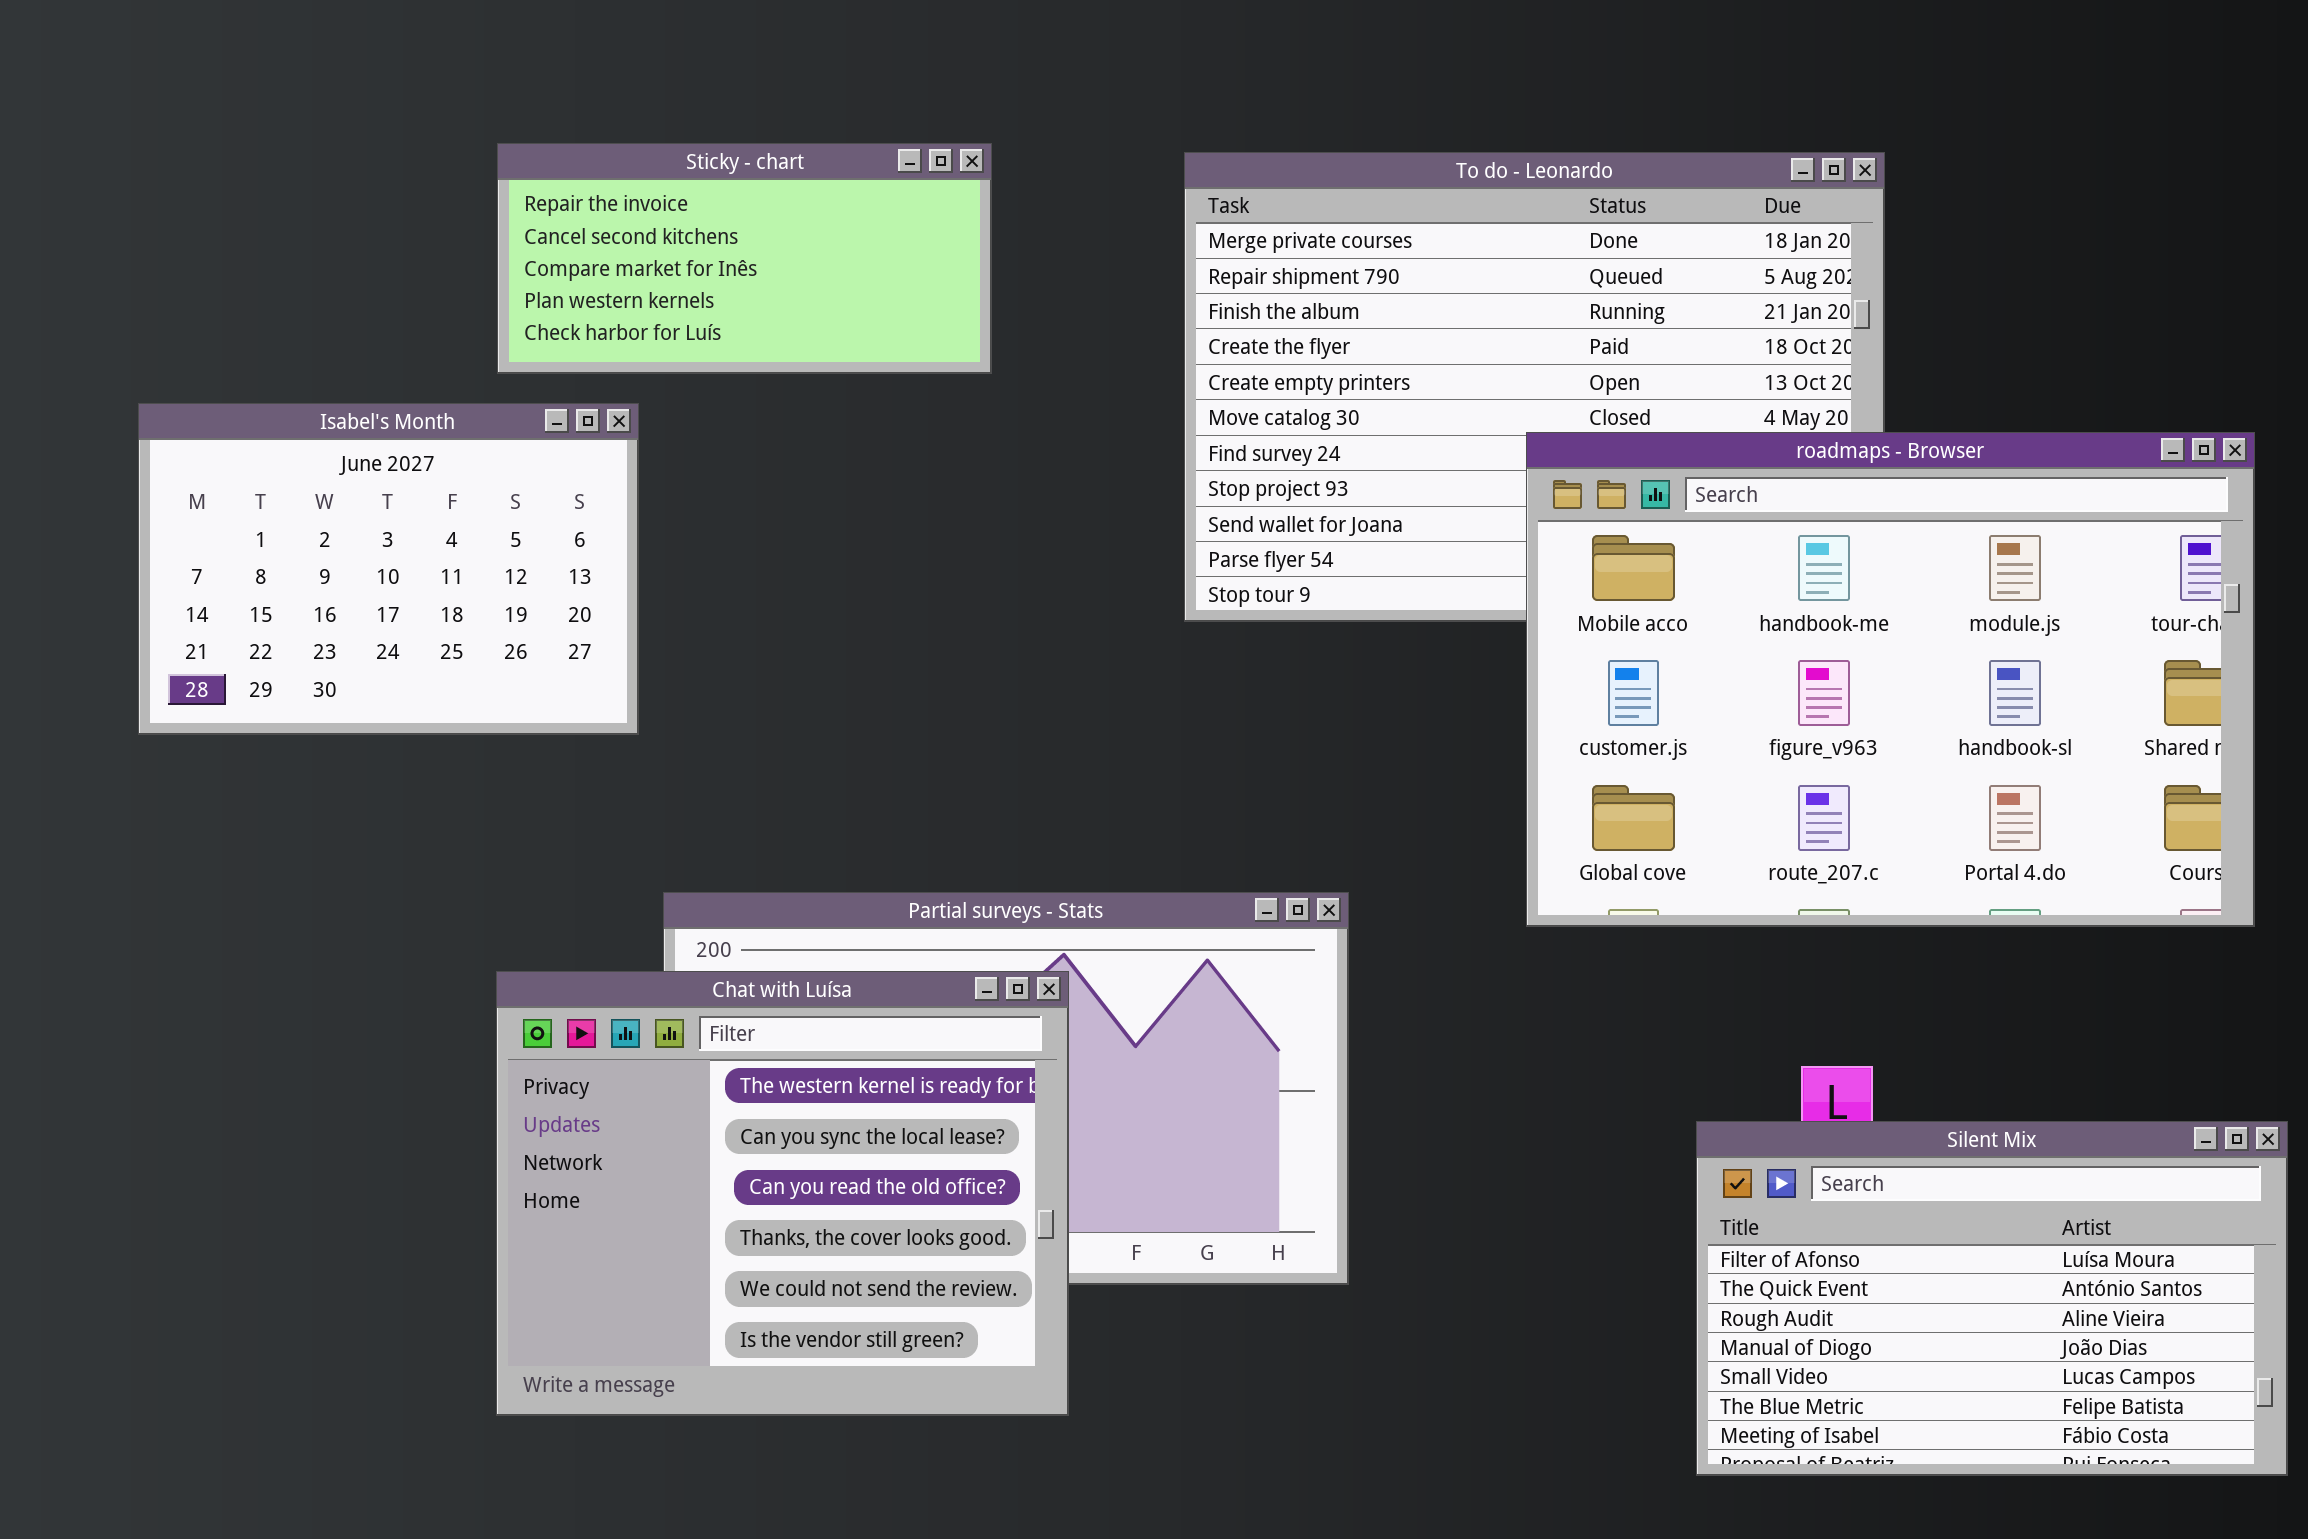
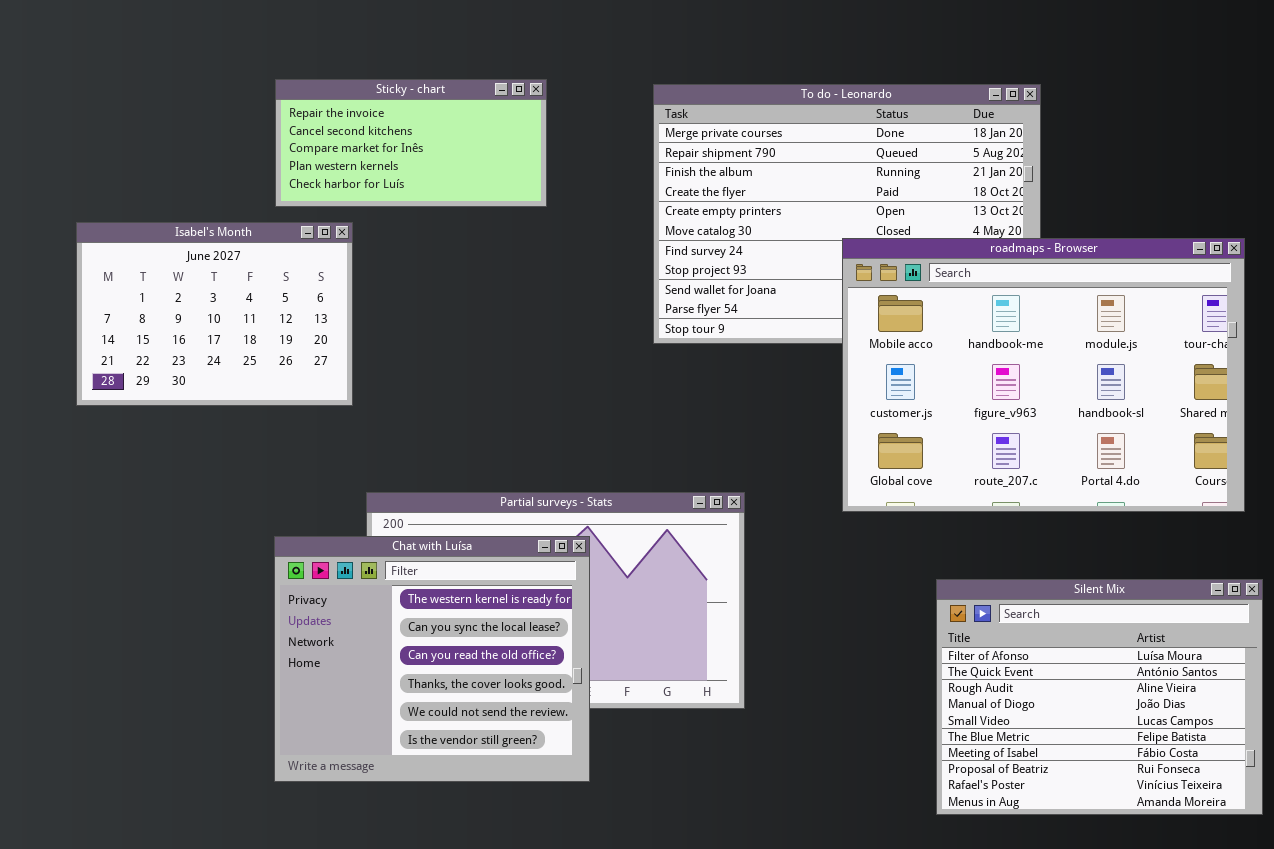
Silent Mix: [1696,1121,2288,1476] -> [936,579,1263,815], resized

